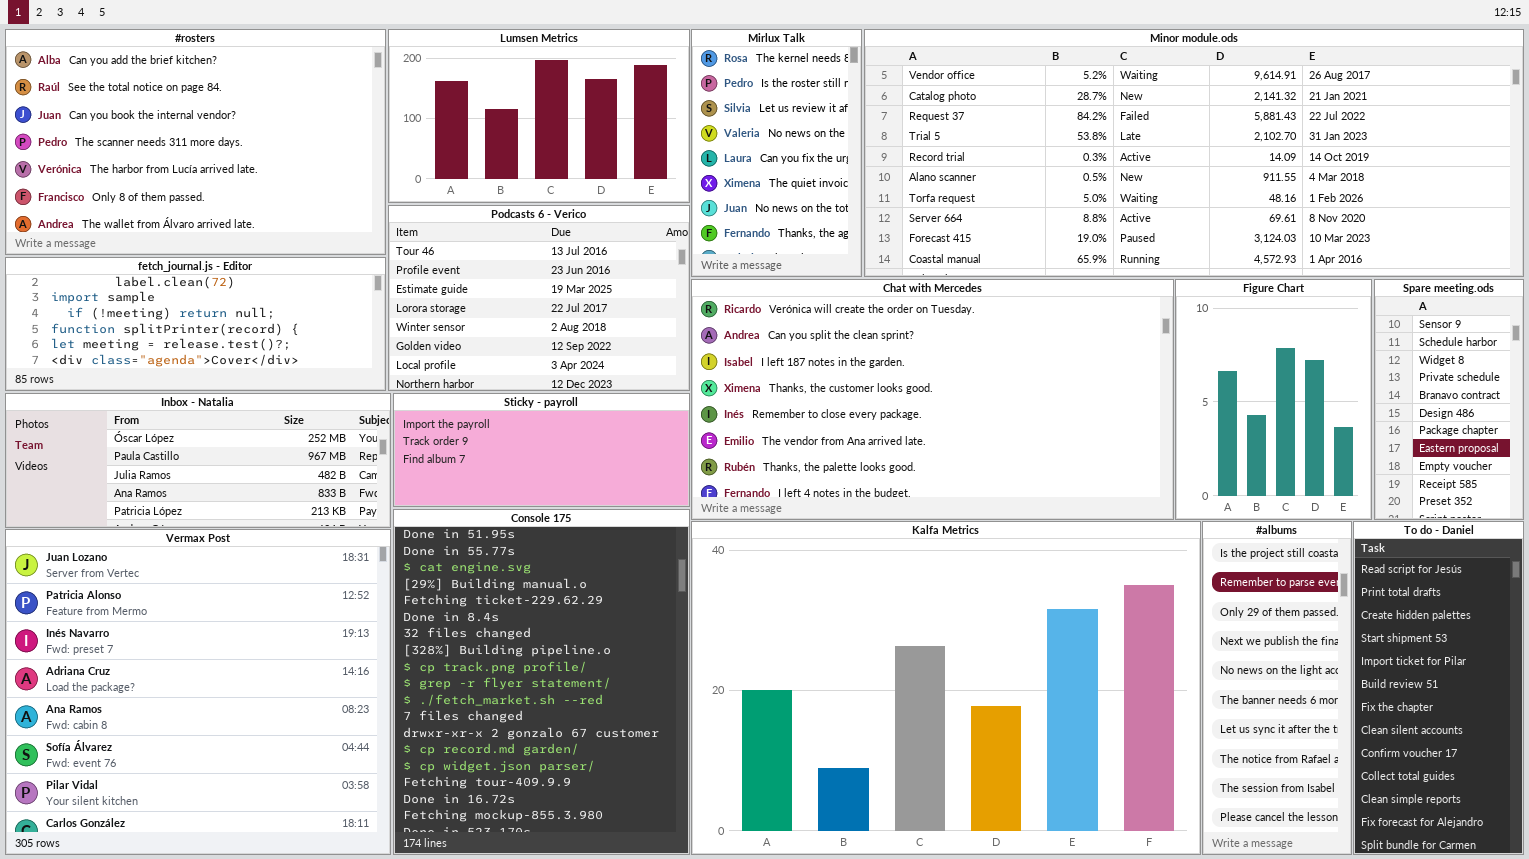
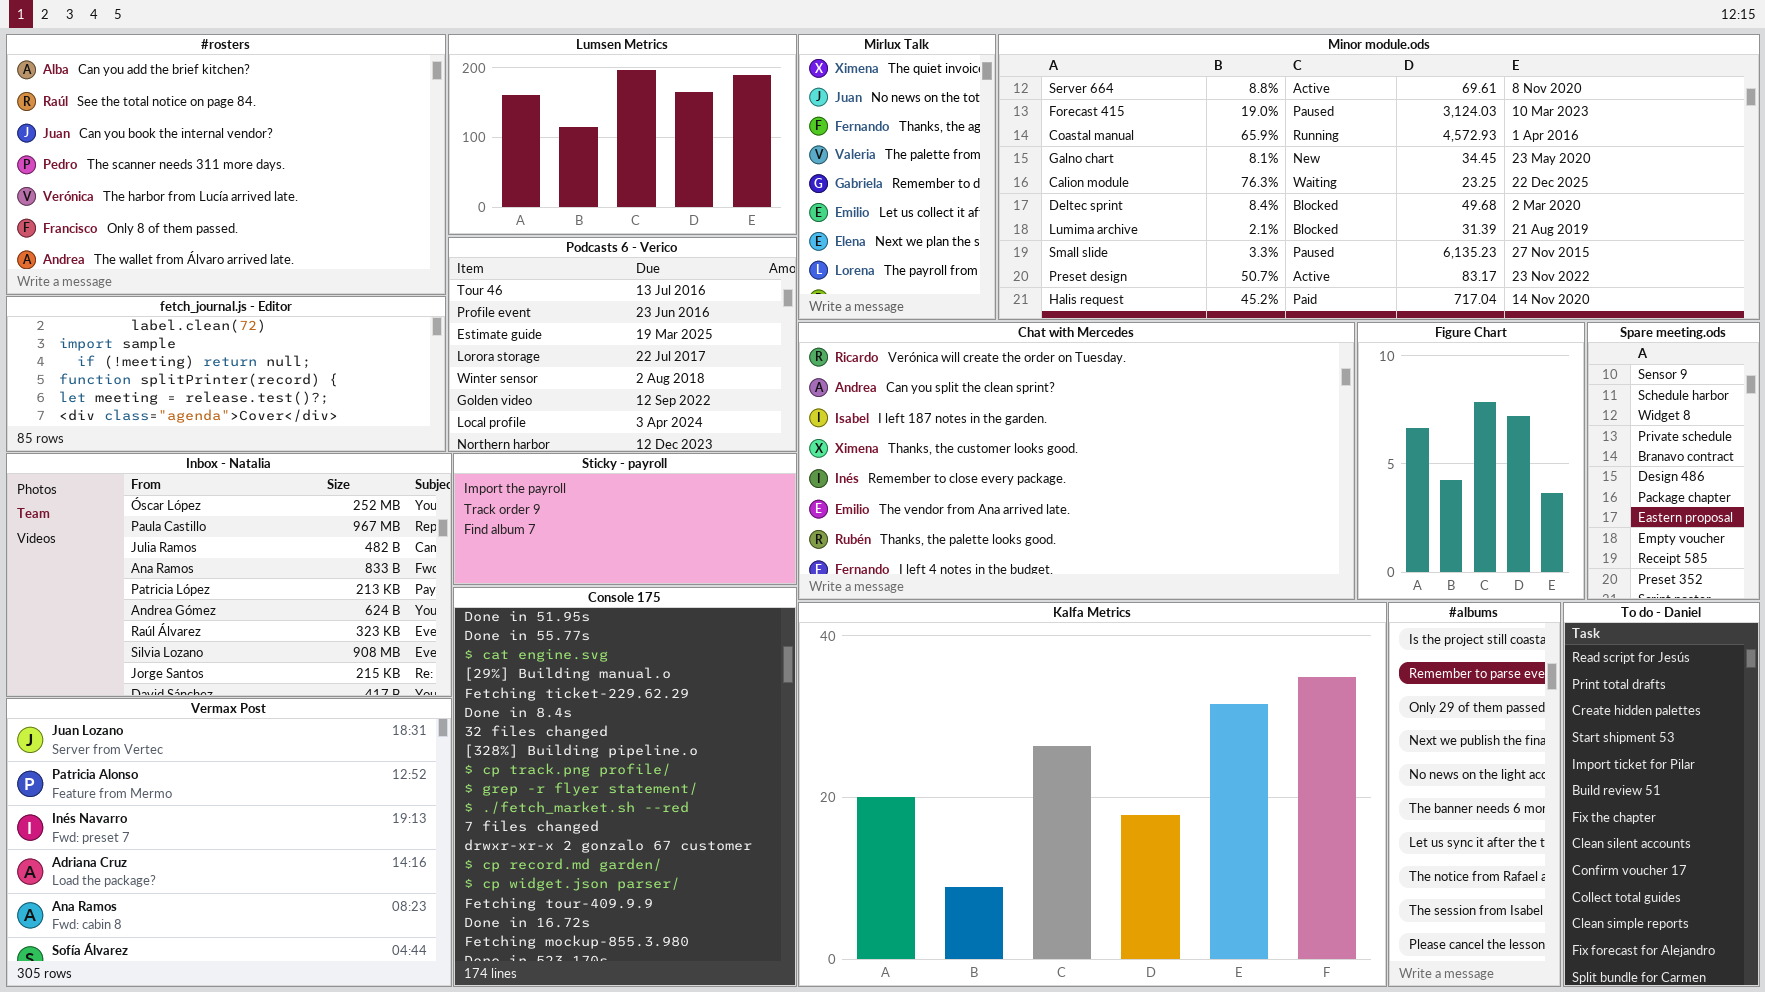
Mirlux Talk: [691,29,862,277] -> [798,34,996,320], scrolled down 5 rows
Minor module.ods: [864,29,1524,277] -> [998,34,1760,320], scrolled down 7 rows
Inbox - Natalia: [5,393,391,528] -> [6,453,452,697], resized
Vermax Post: [5,529,391,855] -> [6,698,452,987], resized

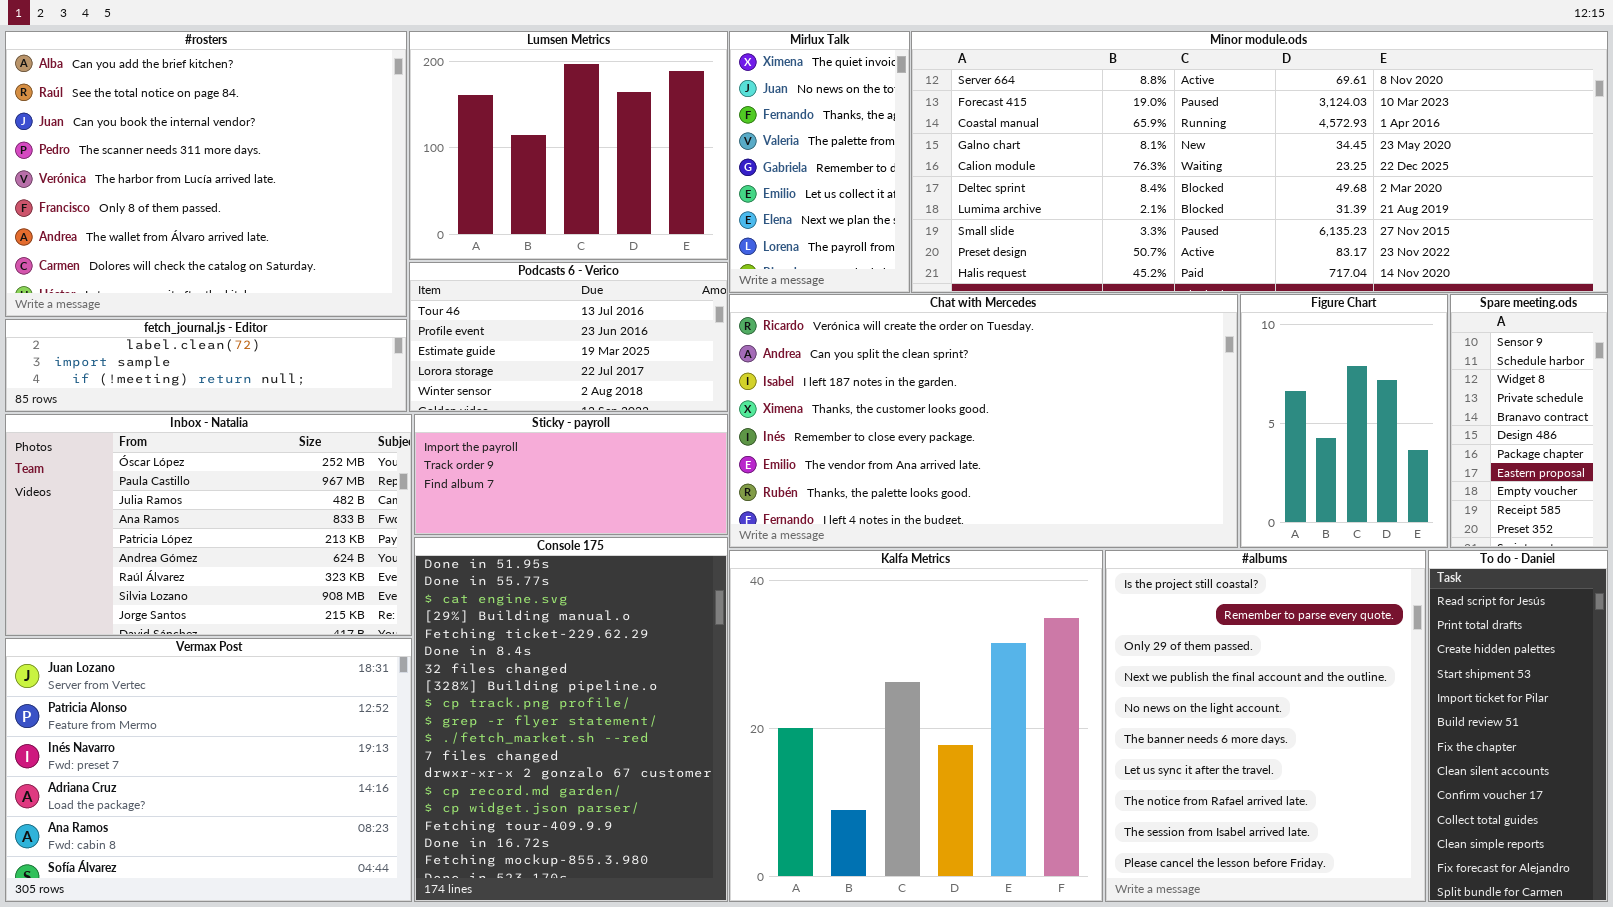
#rosters: [6,34,446,295] -> [5,31,407,317], resized
Lumsen Metrics: [448,34,797,235] -> [409,31,728,260], resized
Podcasts 6 - Verico: [448,237,797,452] -> [409,262,728,412], resized
fetch_journal.js - Editor: [6,296,446,452] -> [5,319,407,412], resized
Kalfa Metrics: [798,602,1387,987] -> [729,550,1103,902], resized
#albums: [1388,602,1561,987] -> [1105,550,1426,902], resized

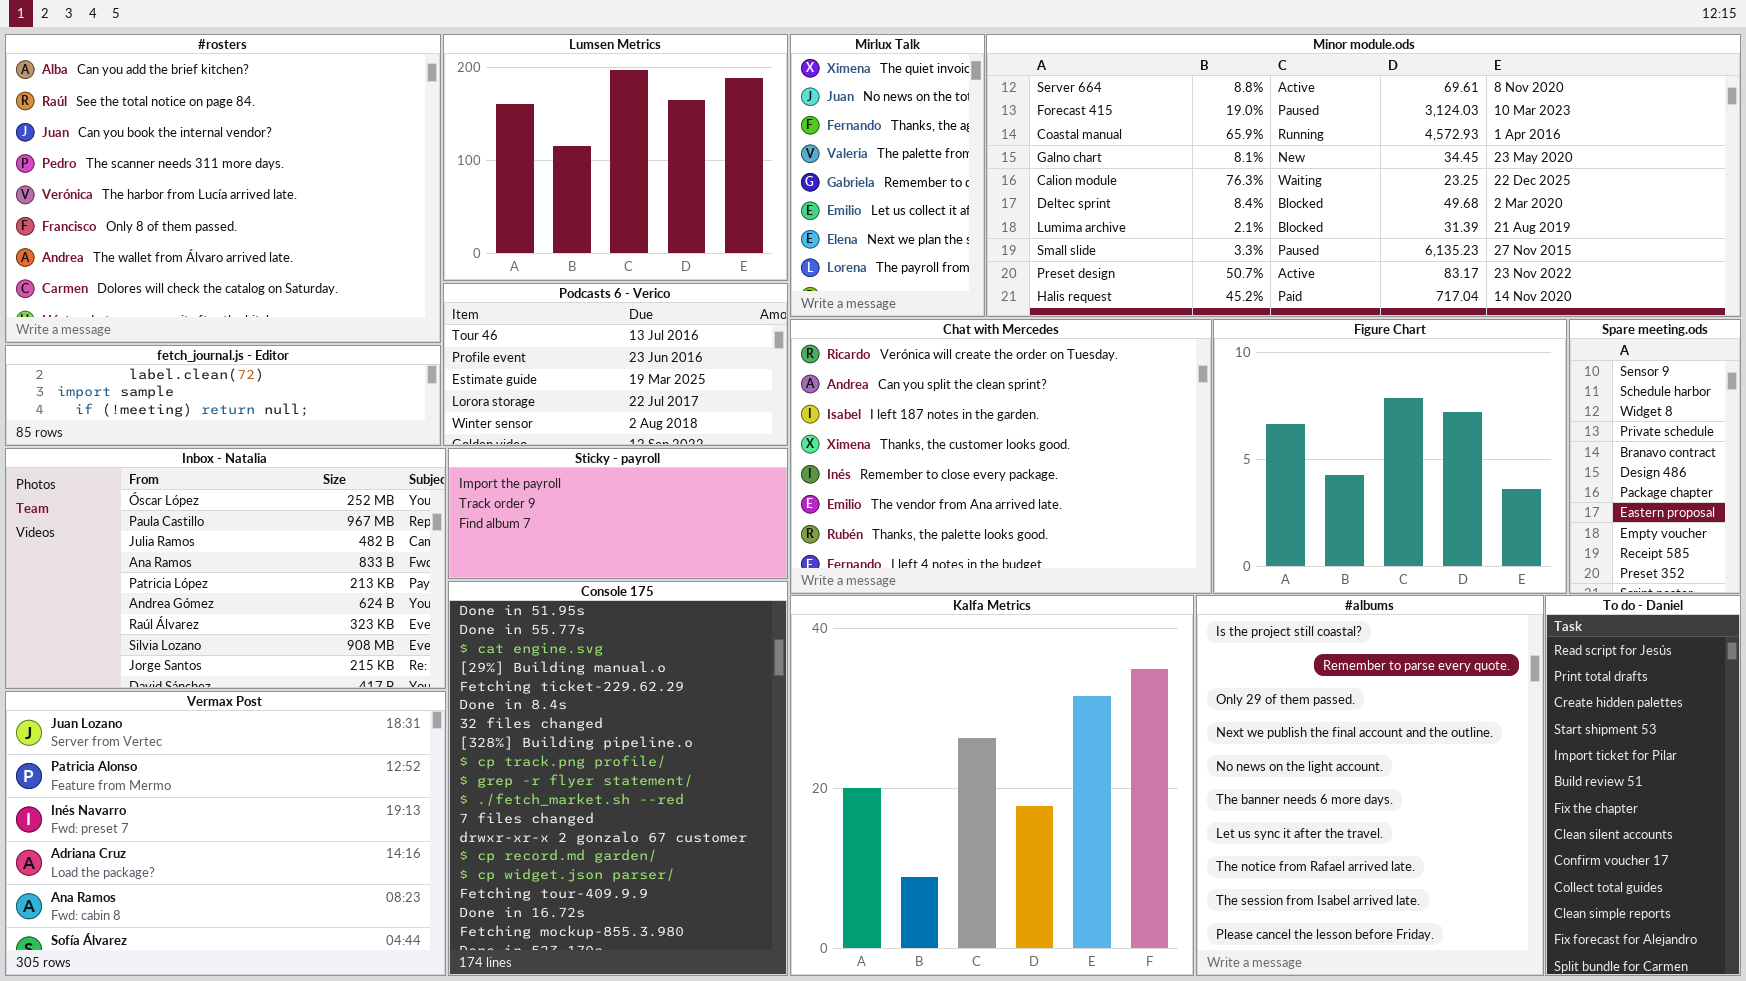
Chat with Mercedes: [729,294,1238,548] -> [790,319,1212,594], resized
Figure Chart: [1240,294,1448,548] -> [1213,319,1567,594], resized

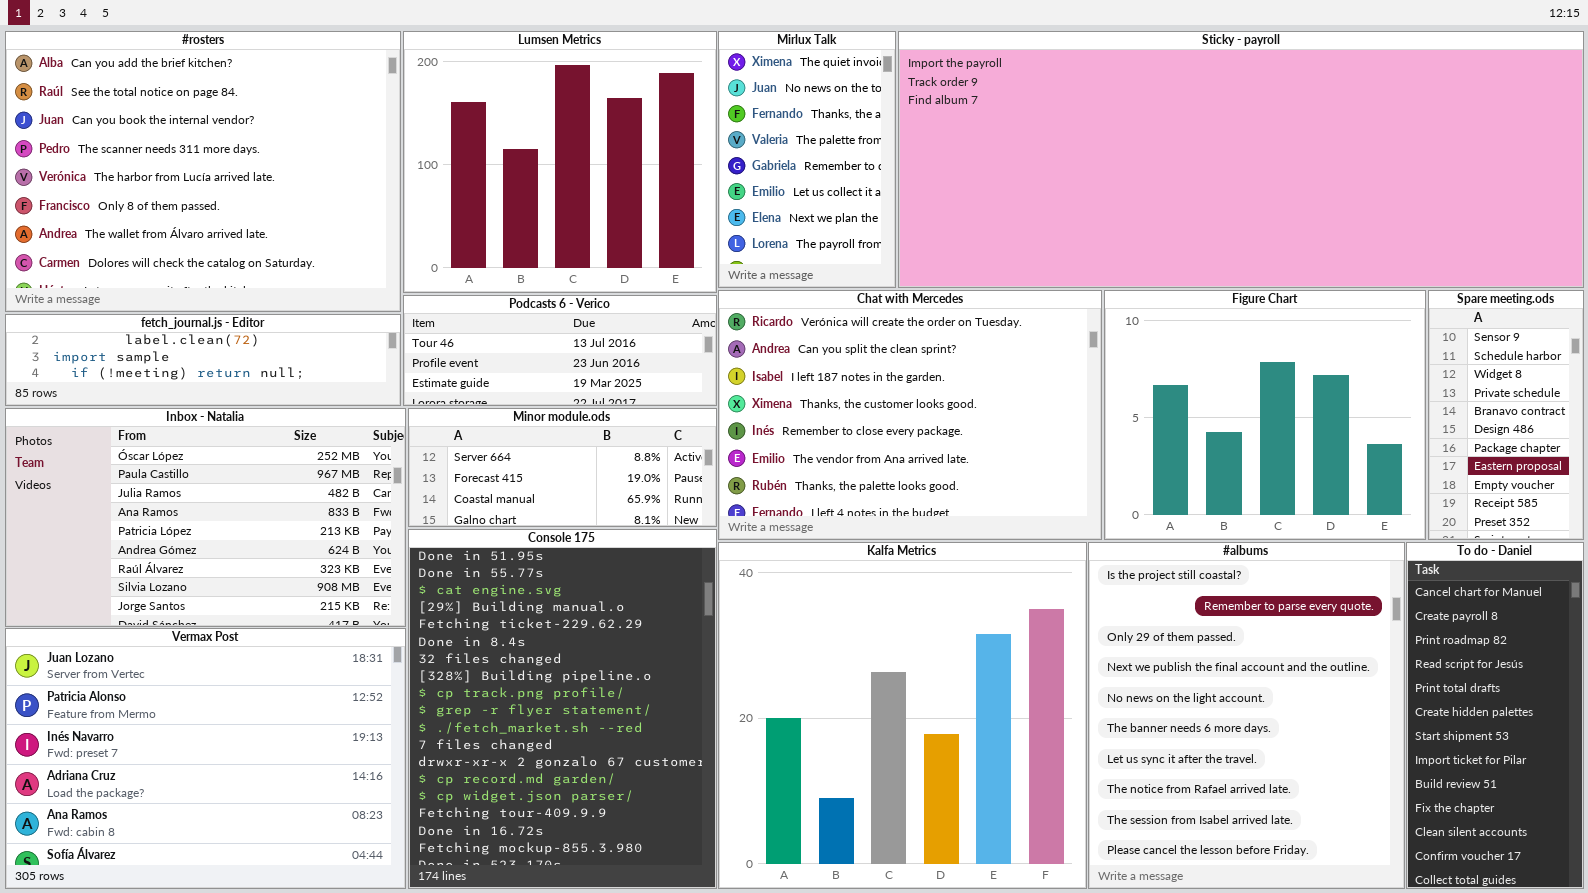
Lumsen Metrics: [443,34,788,281] -> [403,31,717,293], resized
Minor module.ods: [986,34,1741,317] -> [408,408,717,527], moved, resized
Podcasts 6 - Verico: [443,283,788,446] -> [403,295,717,406], resized
Sticky - payroll: [448,448,788,579] -> [898,31,1584,288], moved, resized
To do - Daniel: [1545,595,1741,976] -> [1406,542,1584,889], scrolled up 3 rows

